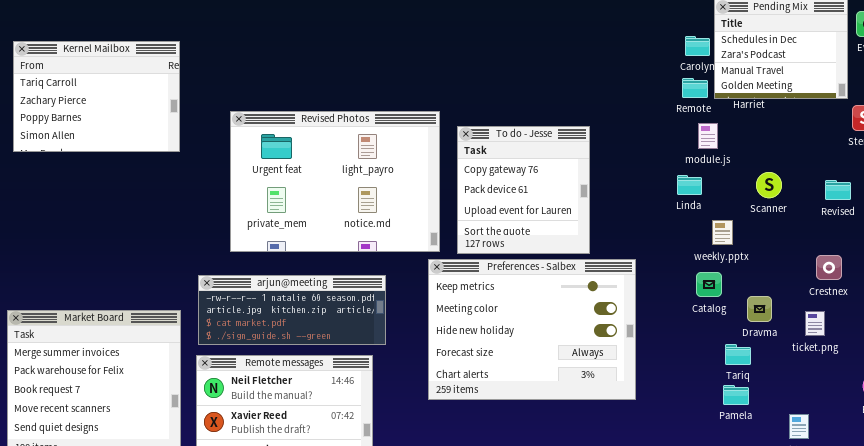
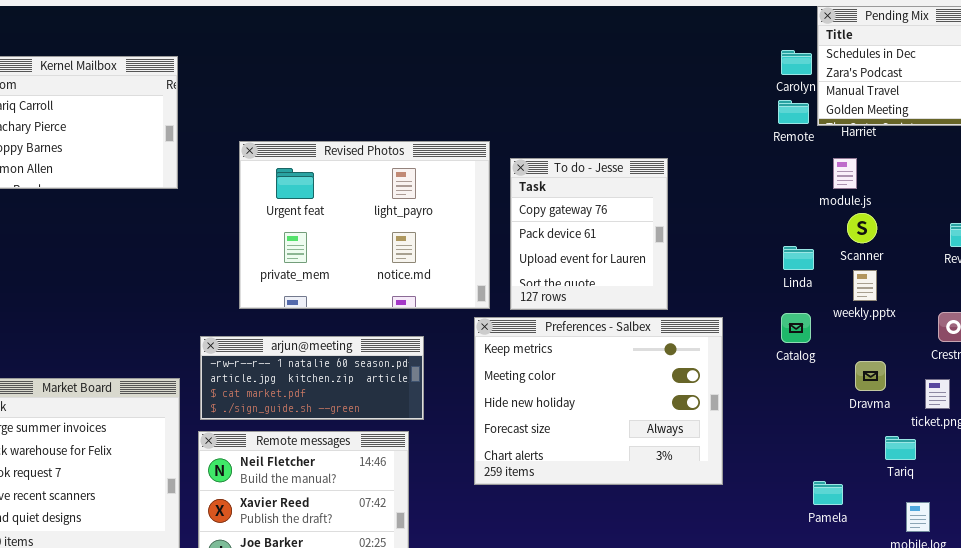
module.js: [698,123,718,149] -> [833,158,857,189], moved
Scanner: [756,172,782,198] -> [847,213,877,243], moved
Linda: [677,175,702,195] -> [783,246,814,270], moved
weekly.pptx: [712,220,733,245] -> [853,270,877,301], moved
Catalog: [696,272,722,297] -> [781,313,811,343], moved
Tariq: [725,344,751,365] -> [885,436,916,460], moved
Pamela: [723,385,749,405] -> [813,481,843,505], moved

